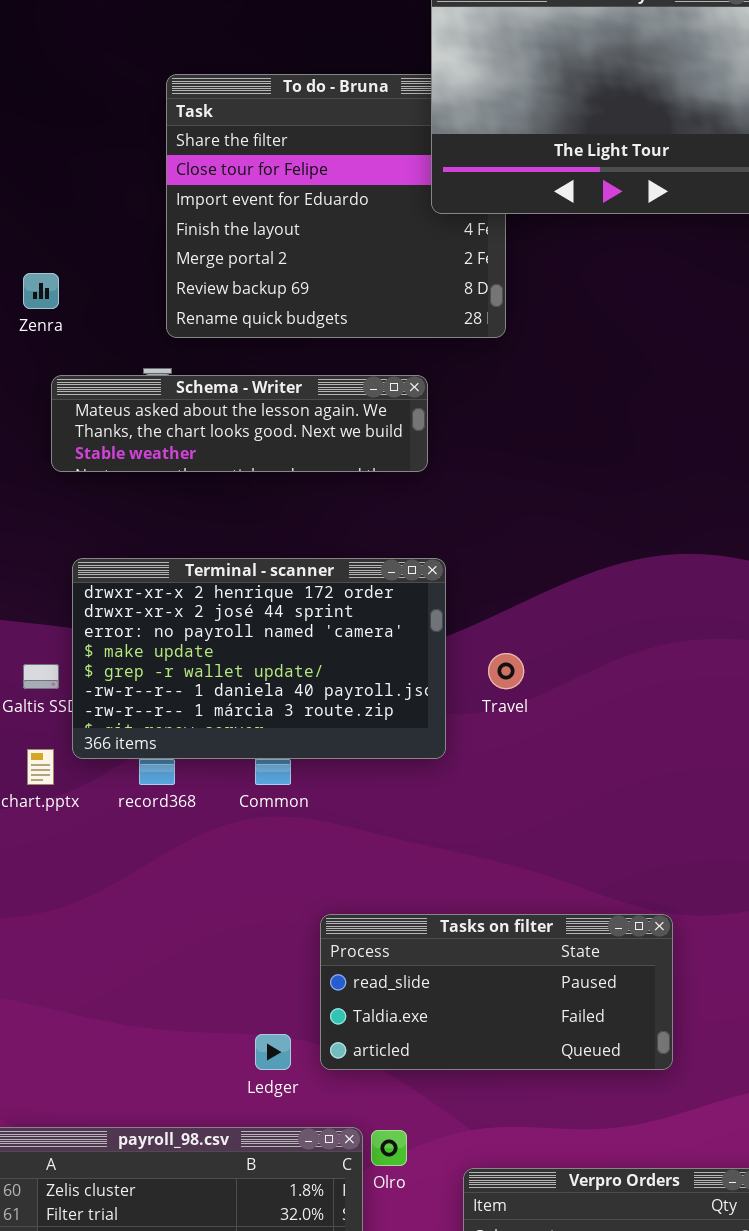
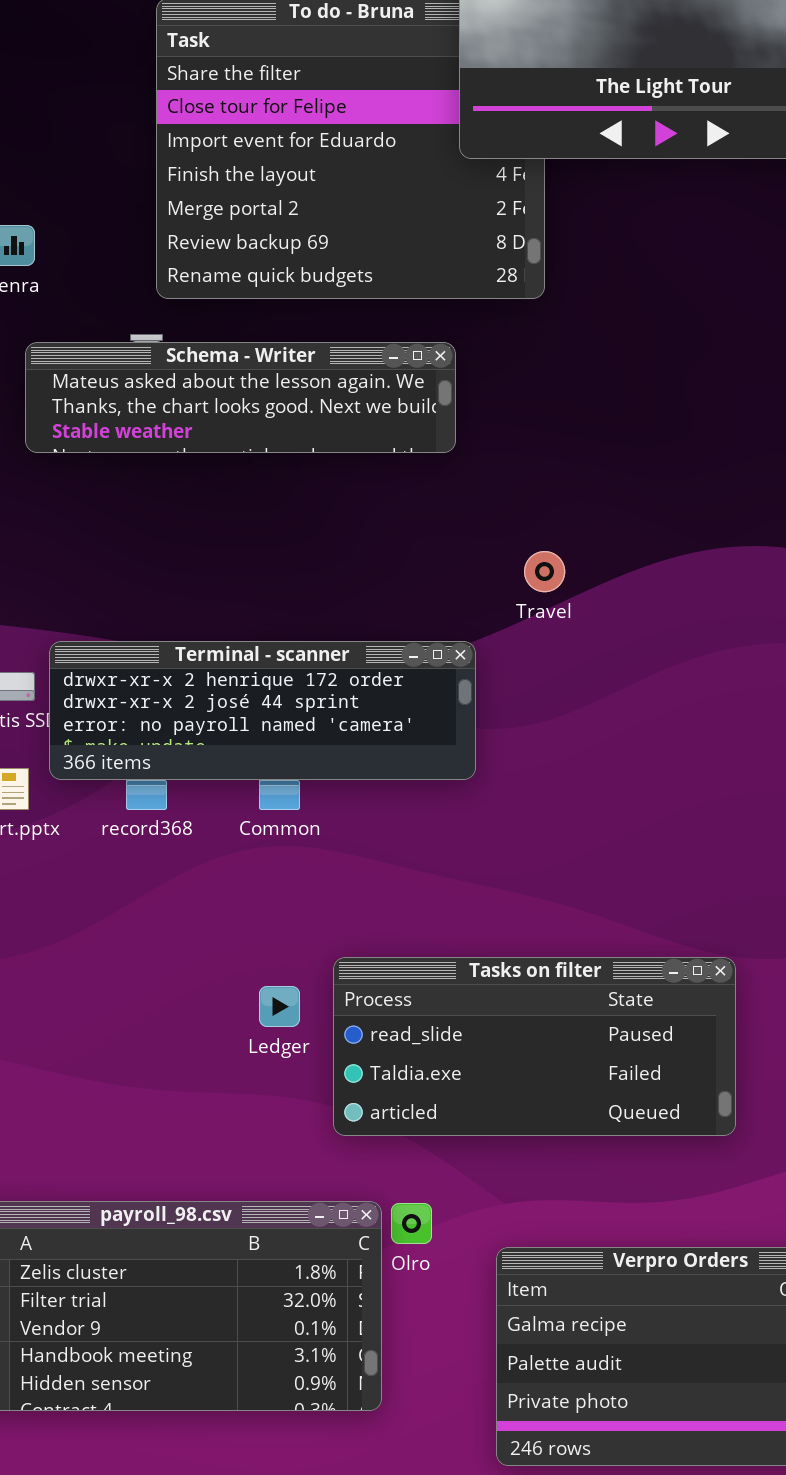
Terminal - scanner: [72,558,446,759] -> [49,641,476,780], resized
Travel: [488,653,524,689] -> [524,551,565,592], moved
Ledger: [255,1034,291,1070] -> [259,986,300,1027], moved

